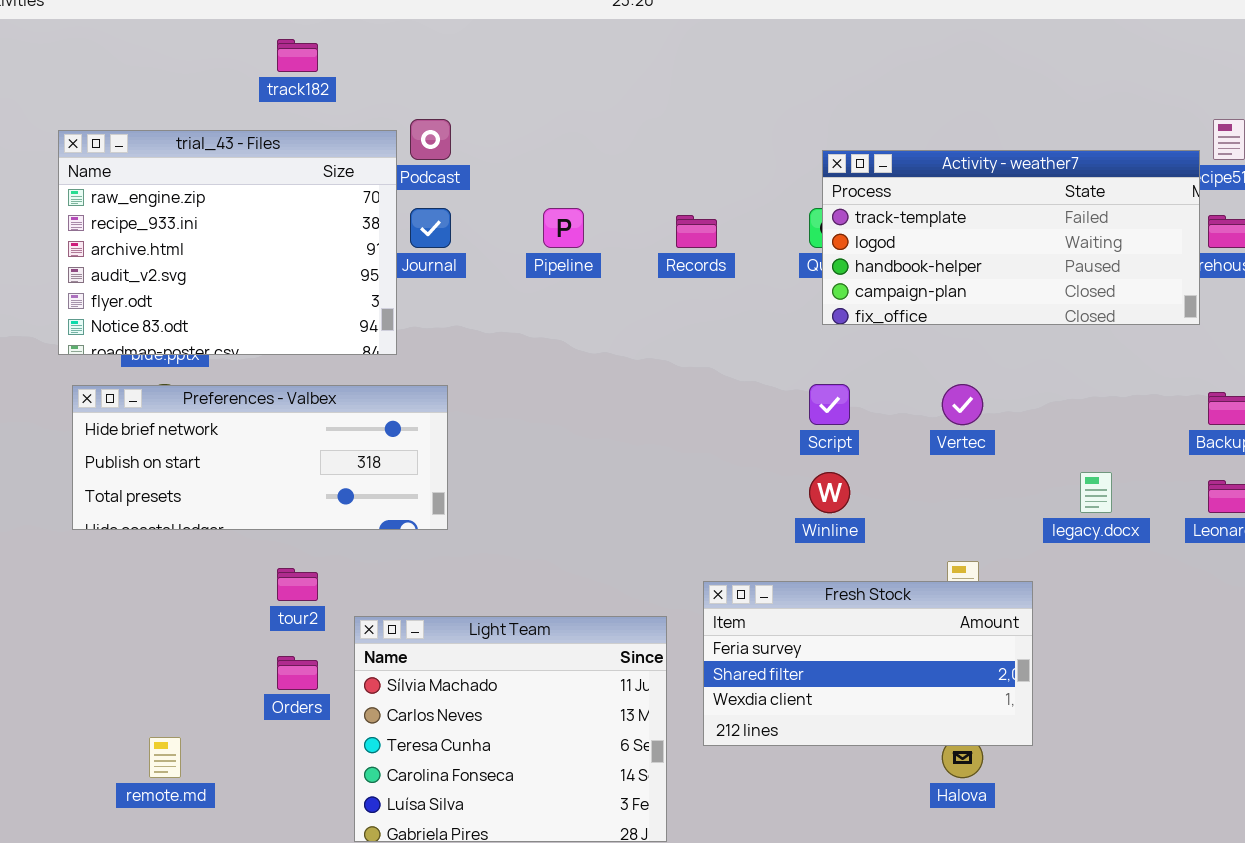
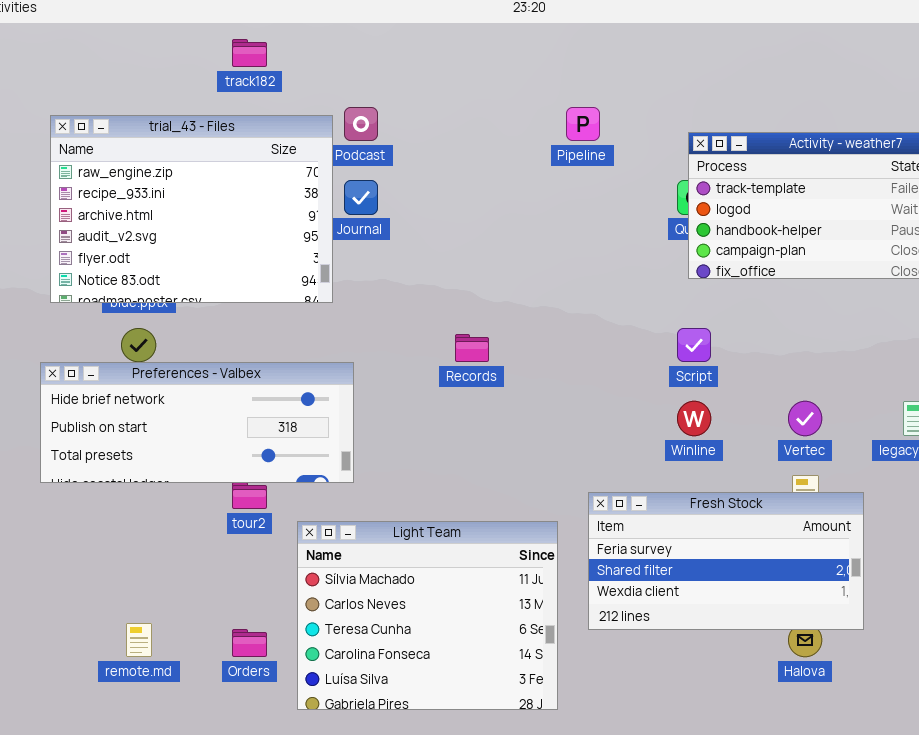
Pipeline: [543,208,584,248] -> [566,107,600,141], moved
Records: [676,215,717,248] -> [455,334,489,362], moved
Vertec: [942,384,983,425] -> [788,401,822,436], moved
Preferences - Valbex: [72,385,448,530] -> [40,362,354,483], moved
Orders: [277,656,318,690] -> [232,629,267,657], moved

